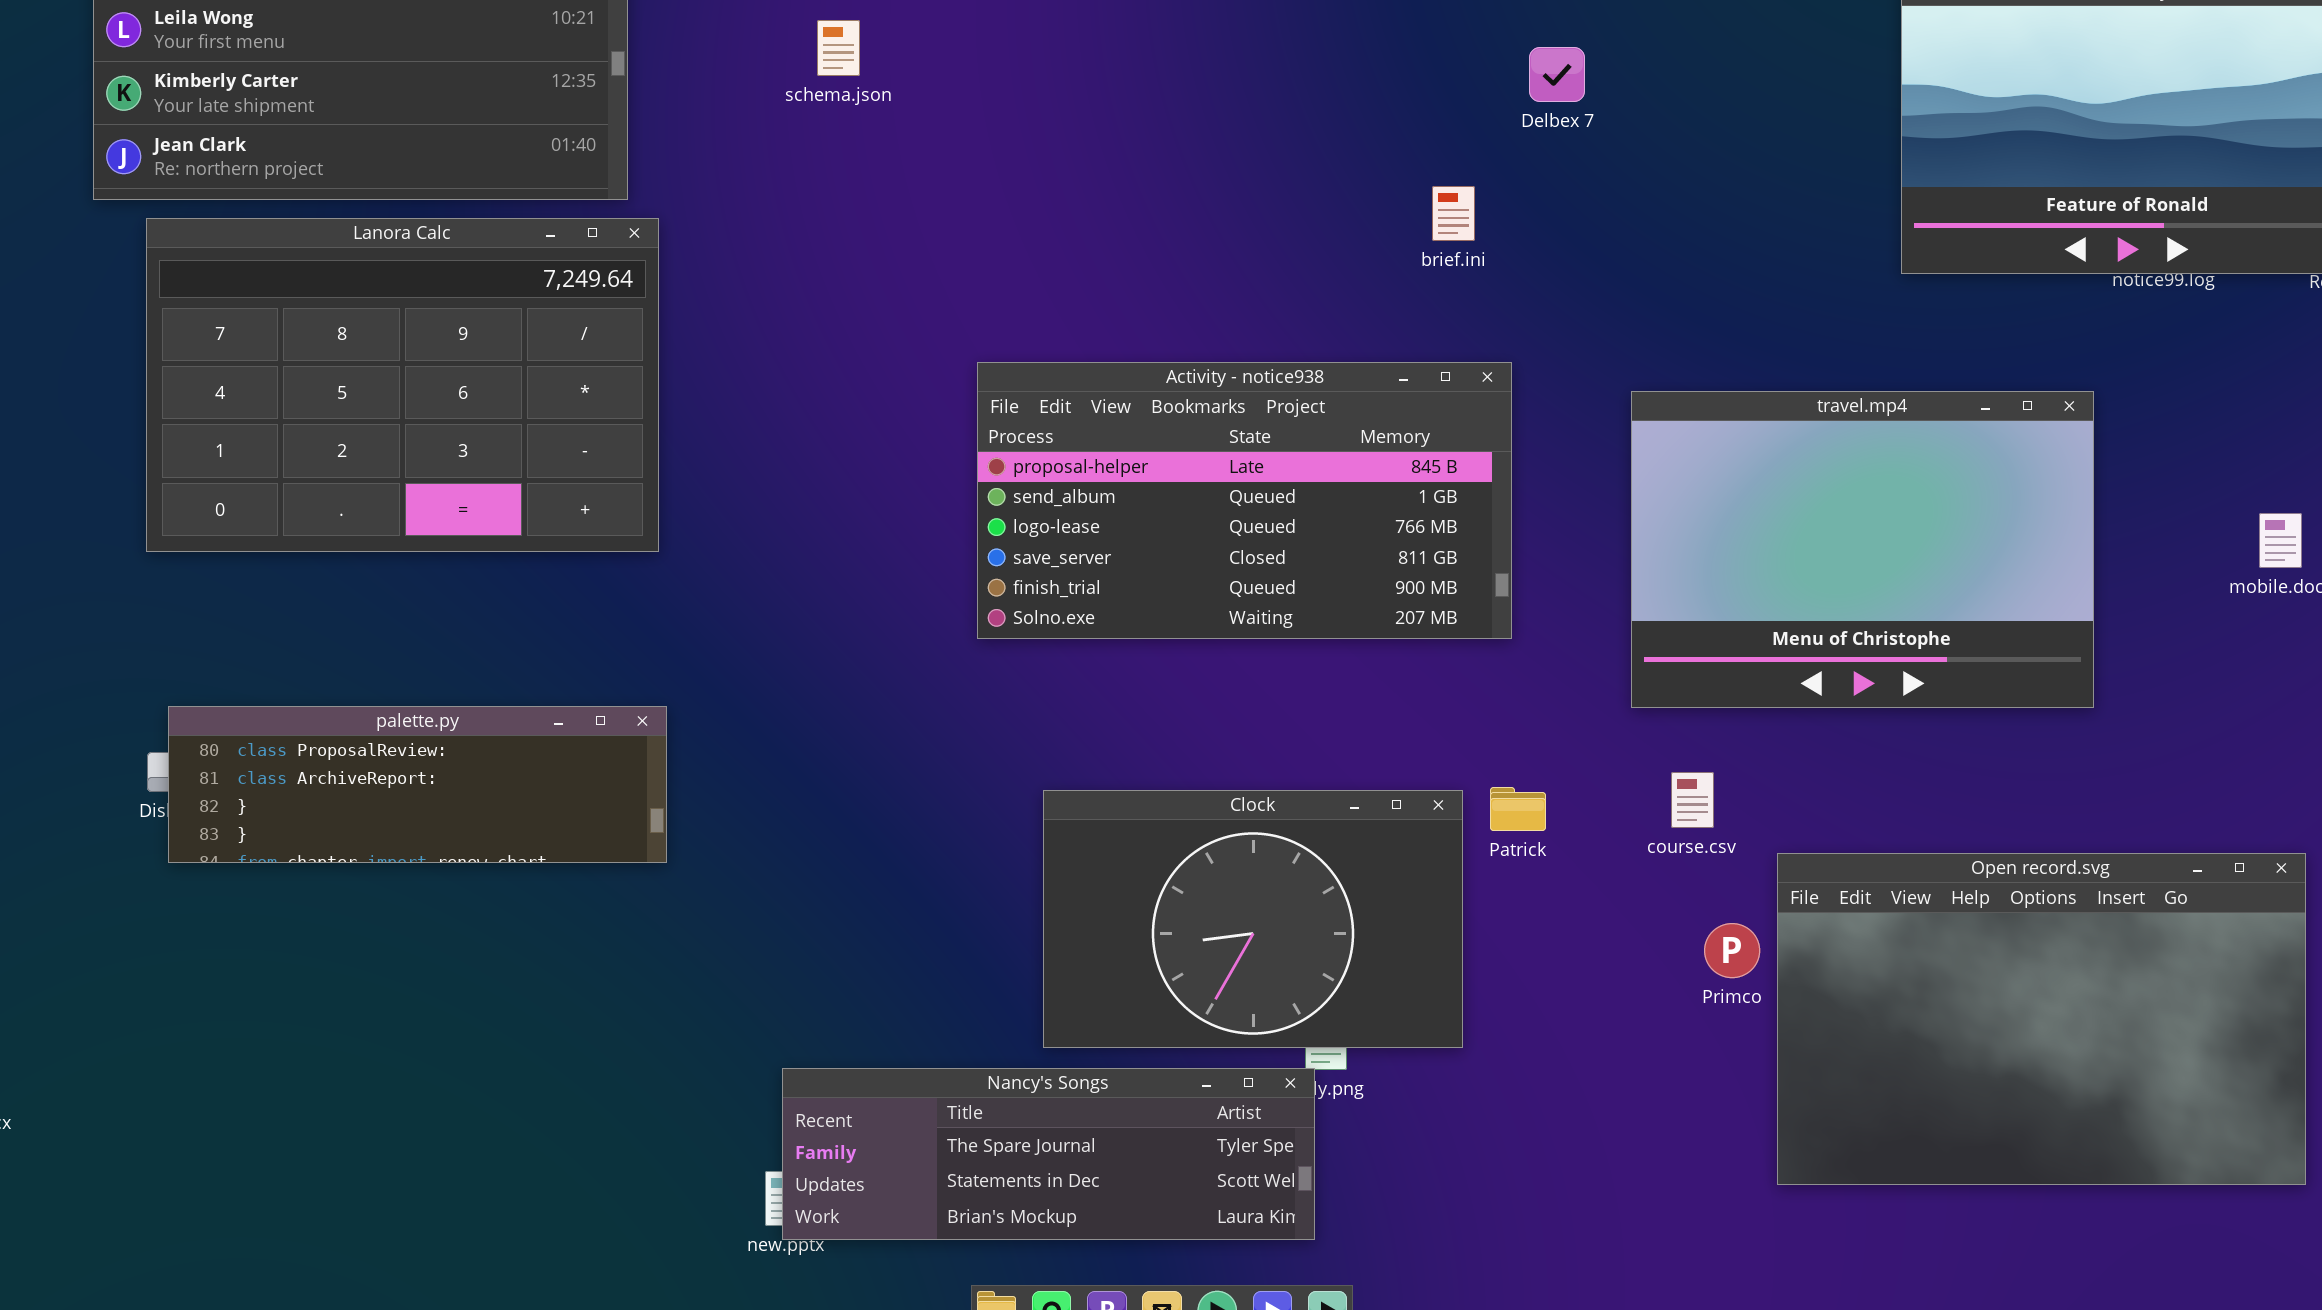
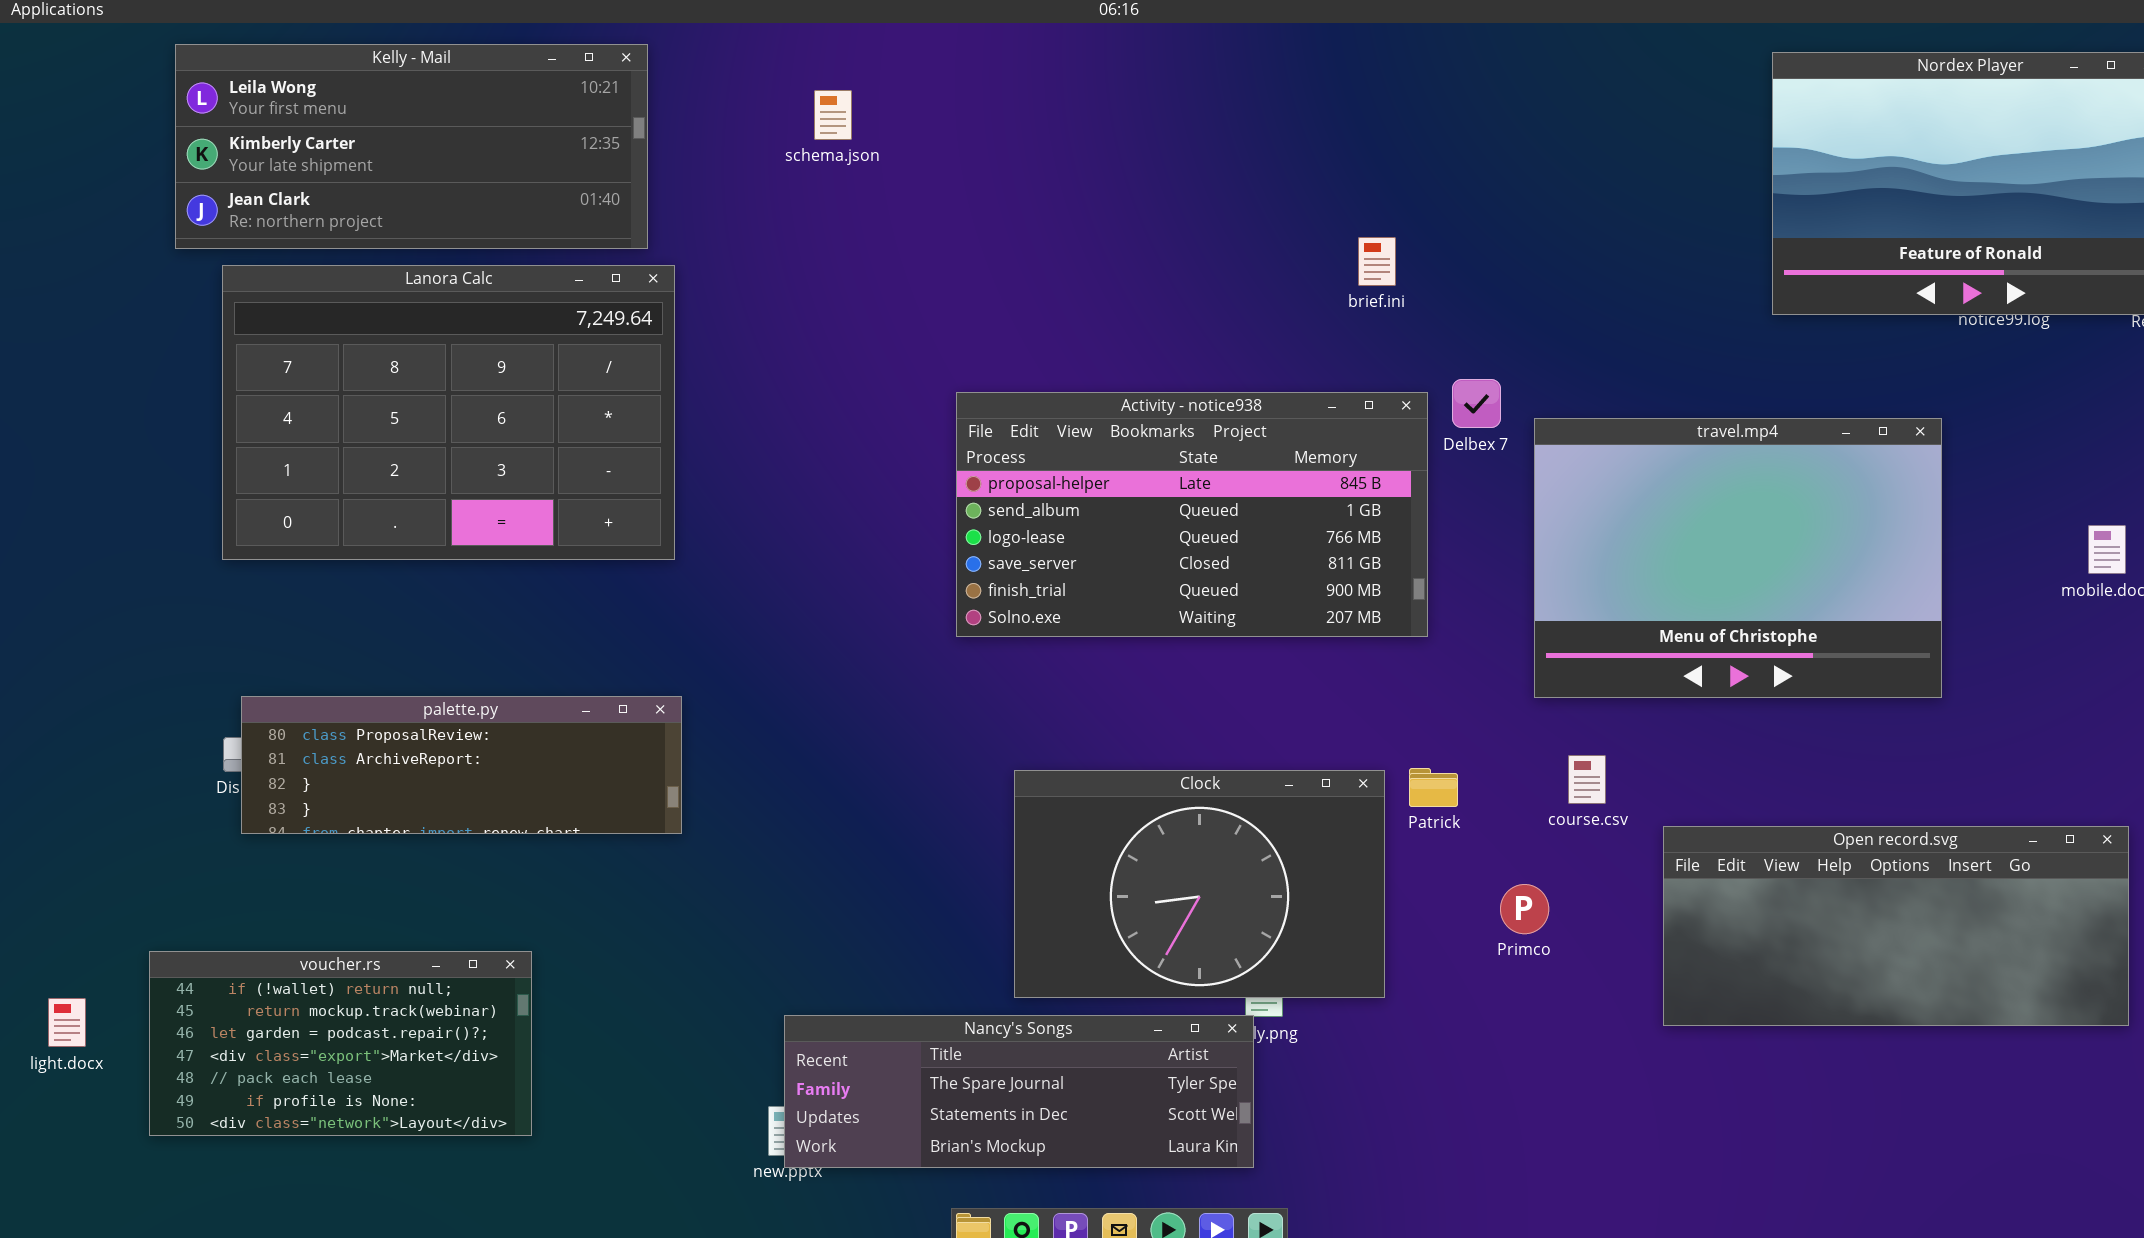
Delbex 7: [1529,47,1585,102] -> [1452,379,1501,428], moved
Open record.svg: [1777,853,2306,1185] -> [1663,826,2129,1026], resized
Primco: [1704,923,1760,978] -> [1500,884,1549,934], moved
voucher.rs: none -> [149,951,532,1136], opened

